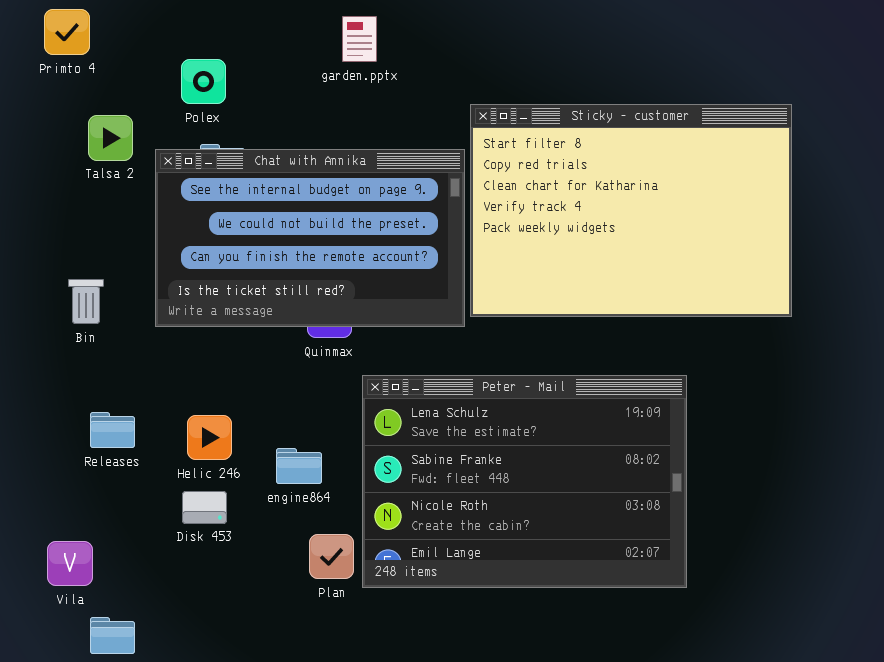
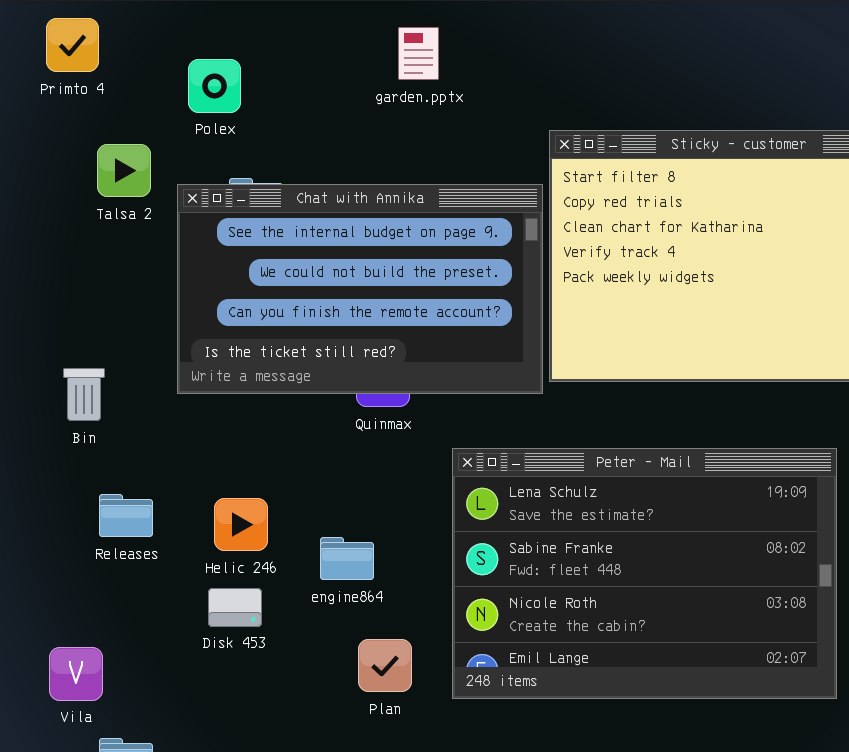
Polex: [181,59,226,104] -> [188,59,241,113], moved
Bin: [68,279,104,324] -> [63,368,105,421], moved
Peter - Mail: [362,375,687,588] -> [452,448,837,699], moved

